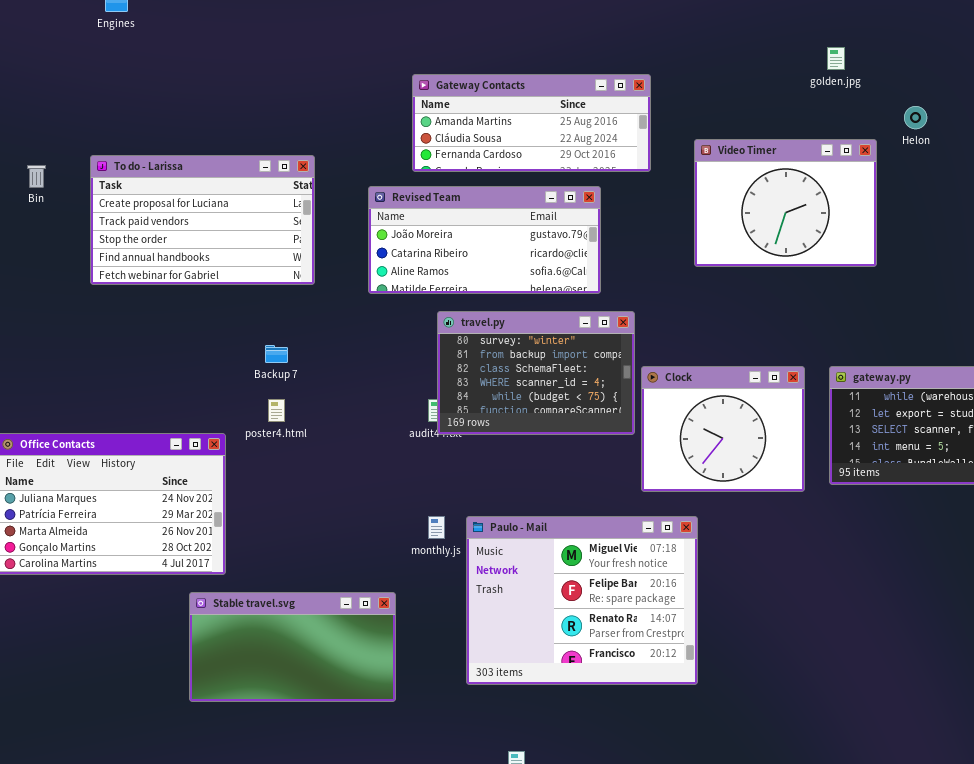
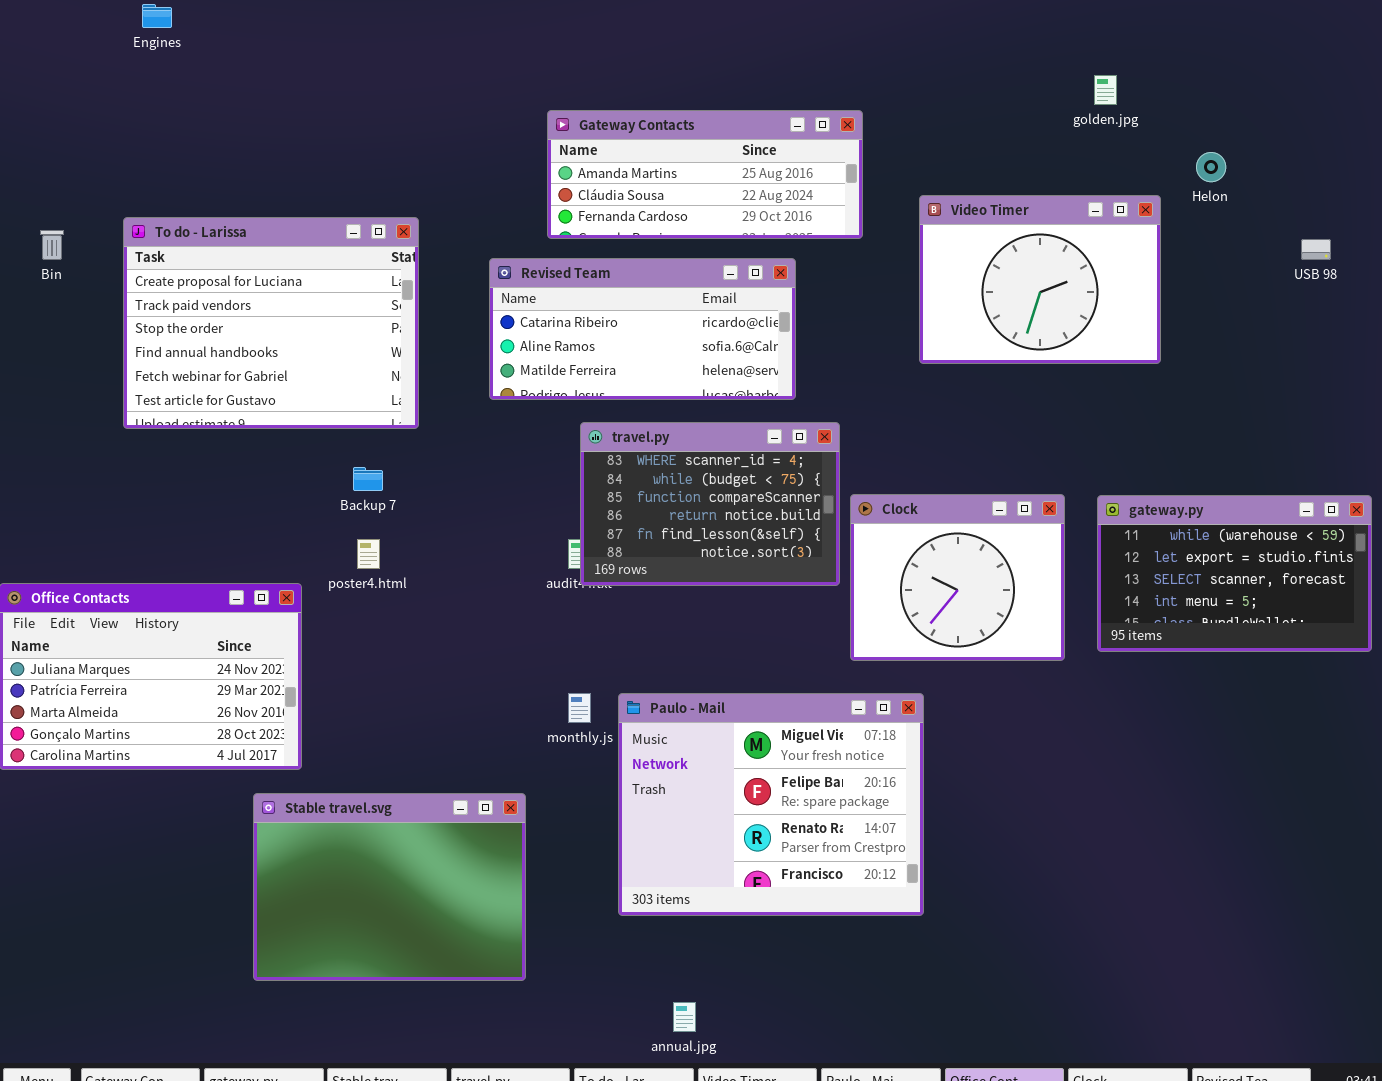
To do - Larissa: [90,155,315,285] -> [123,217,419,429], resized
Revised Team: [368,186,601,294] -> [489,258,796,400], scrolled down 1 row
travel.py: [437,311,635,435] -> [580,422,840,586], scrolled down 3 rows
Stable travel.svg: [189,592,396,702] -> [253,793,526,981], resized

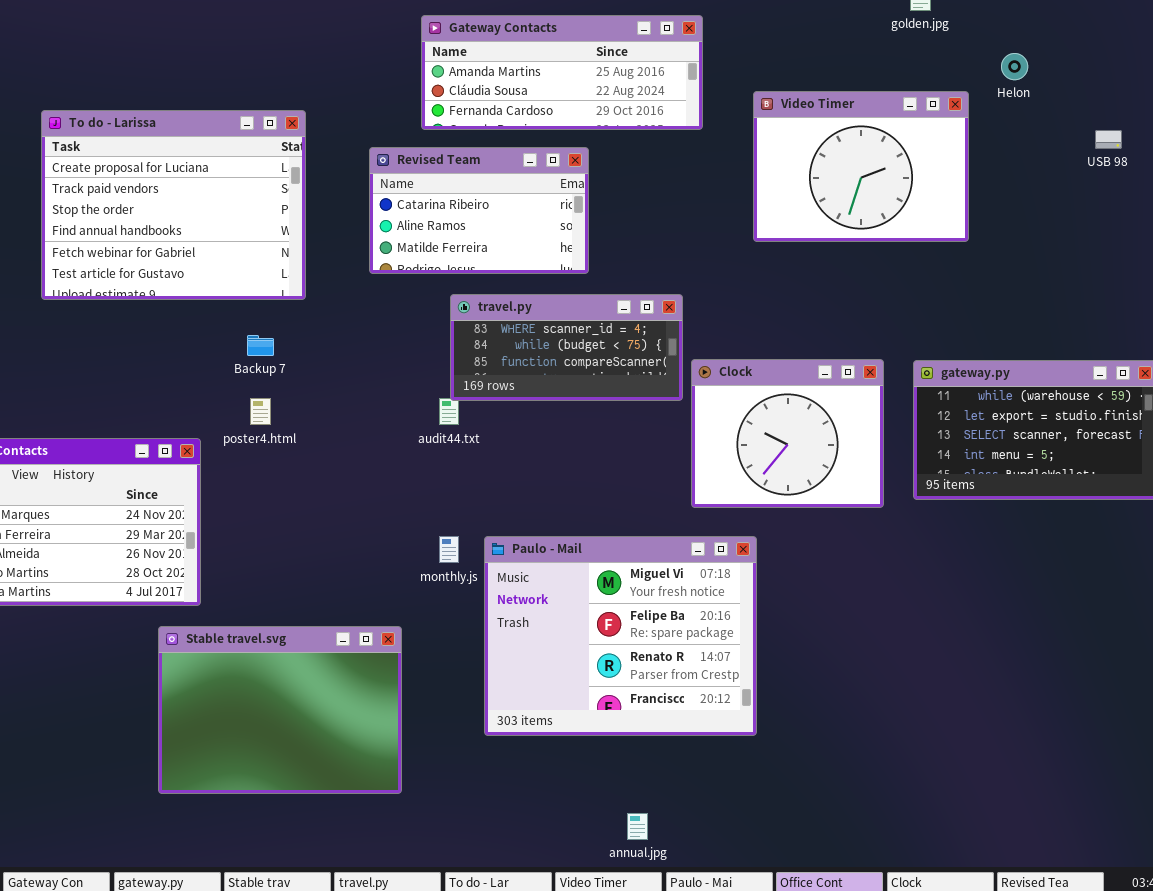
Revised Team: [489,258,796,400] -> [369,147,589,274], resized
travel.py: [580,422,840,586] -> [450,294,683,401], resized
annual.jpg: [673,1002,696,1032] -> [627,813,648,840], moved

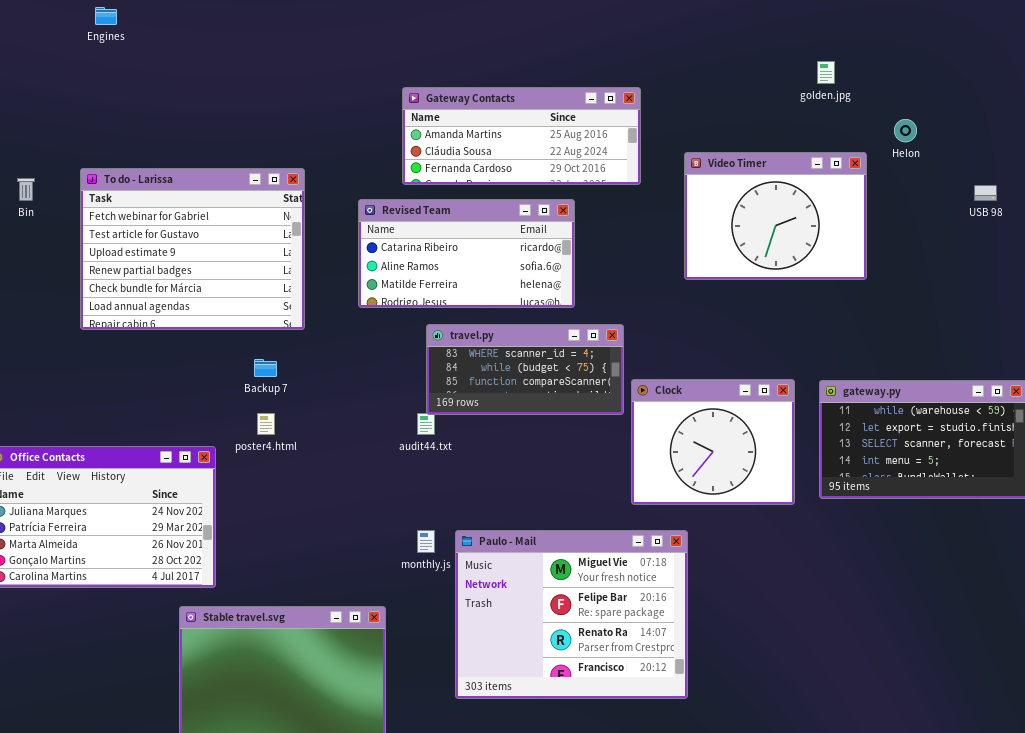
To do - Larissa: [41,110,306,300] -> [80,168,305,330], scrolled down 4 rows
Revised Team: [369,147,589,274] -> [358,199,575,308], resized

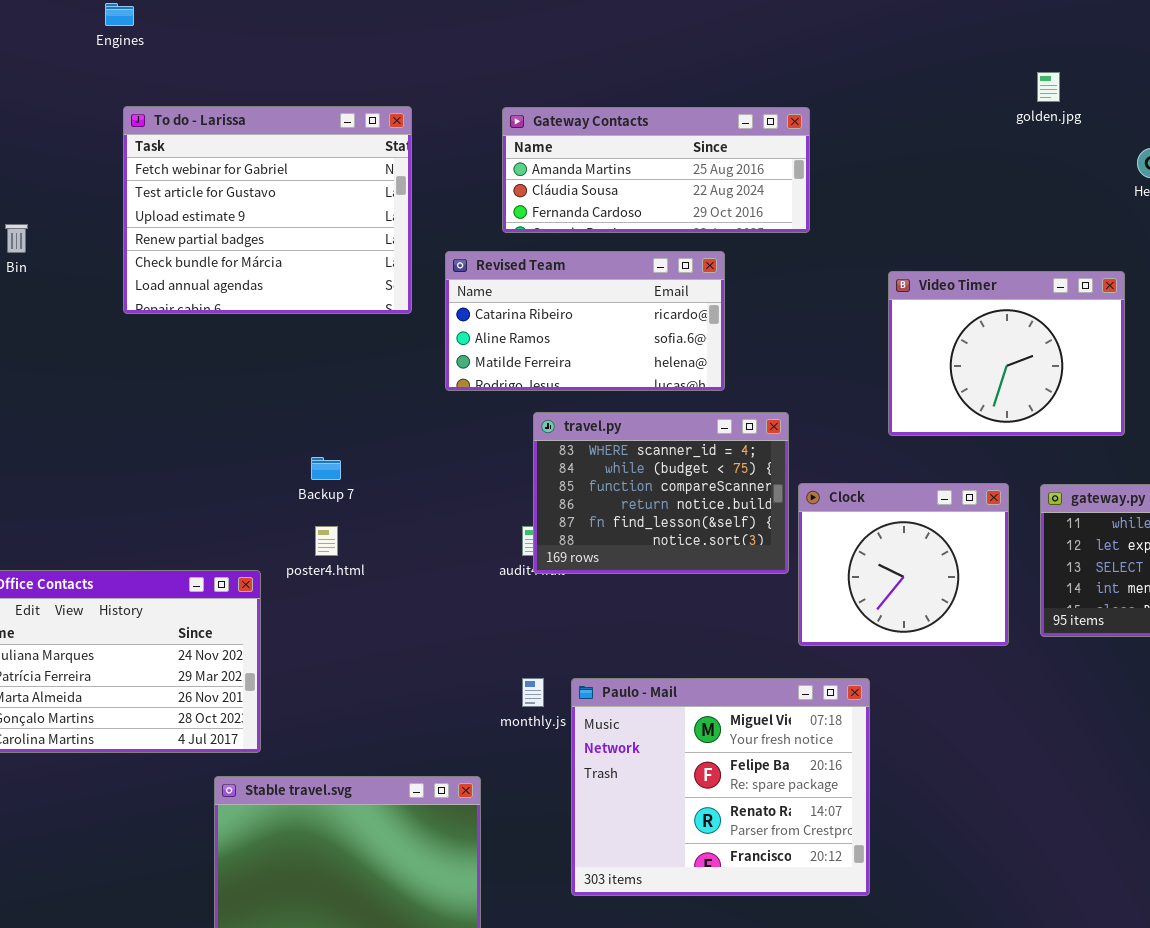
Video Timer: [684,152,867,280] -> [888,271,1125,436], moved
To do - Larissa: [80,168,305,330] -> [123,106,412,314], moved
travel.py: [426,324,624,415] -> [533,412,789,574], resized

